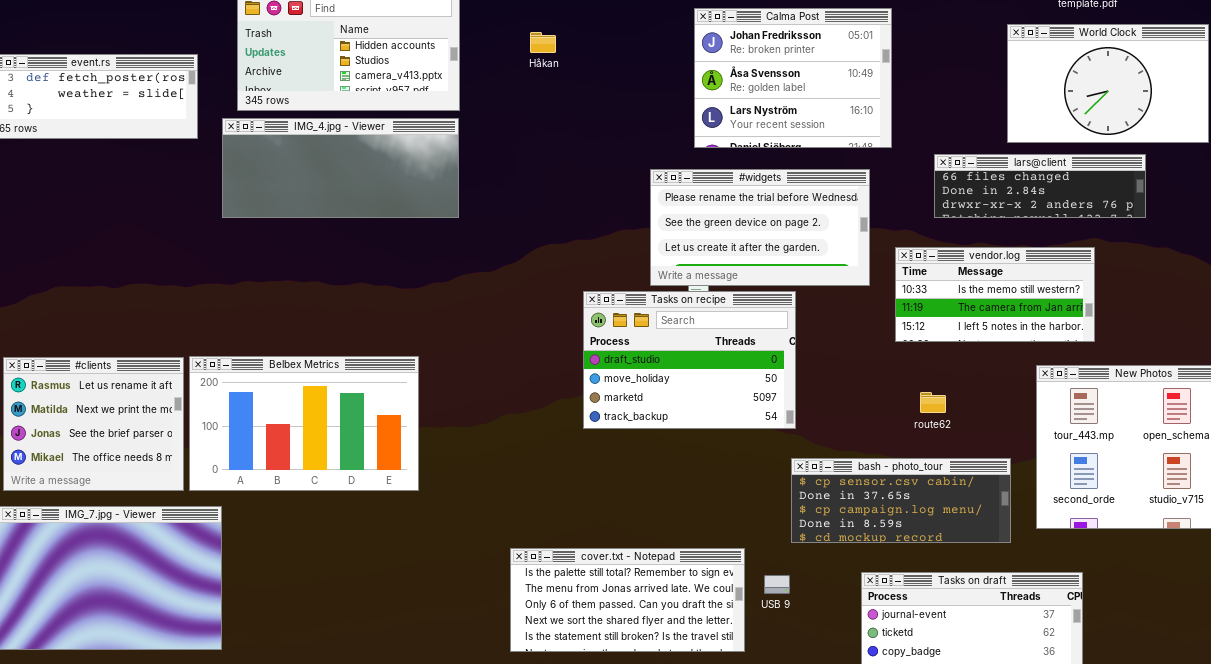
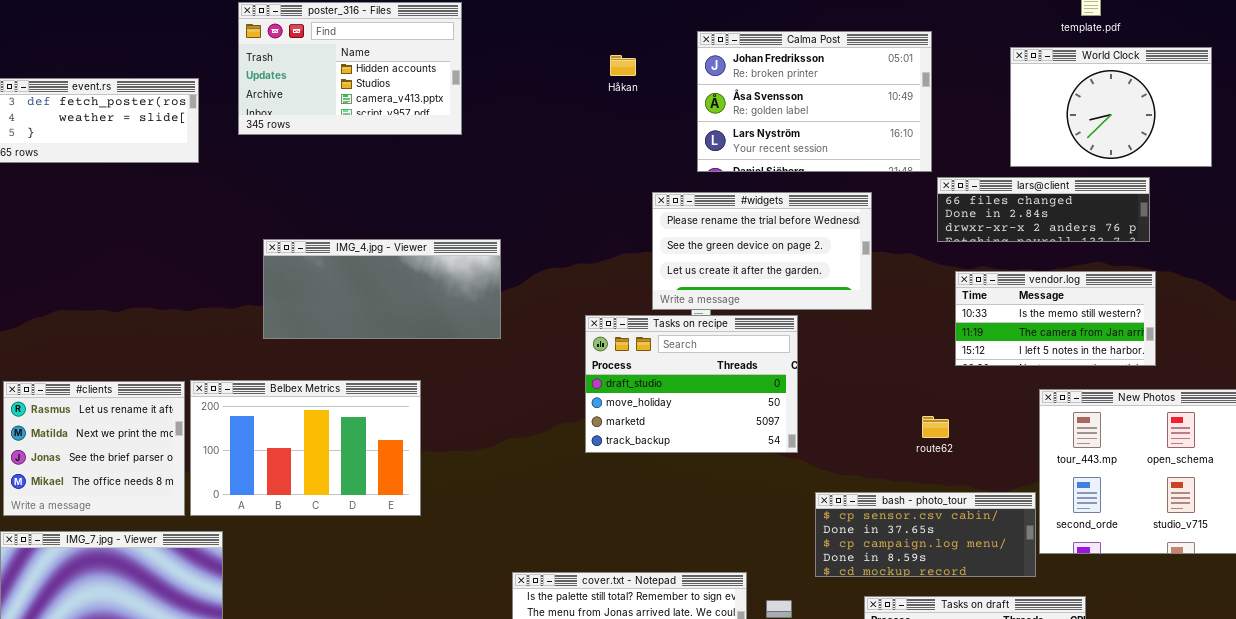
Calma Post: [694,8,892,148] -> [697,31,932,172], resized
Håkan: [530,32,556,53] -> [610,55,636,76], moved
IMG_4.jpg - Viewer: [222,118,459,218] -> [263,239,501,339], moved
vendor.log: [895,247,1095,342] -> [955,271,1156,366], moved
bash - photo_tour: [791,458,1011,543] -> [815,492,1036,577], moved

